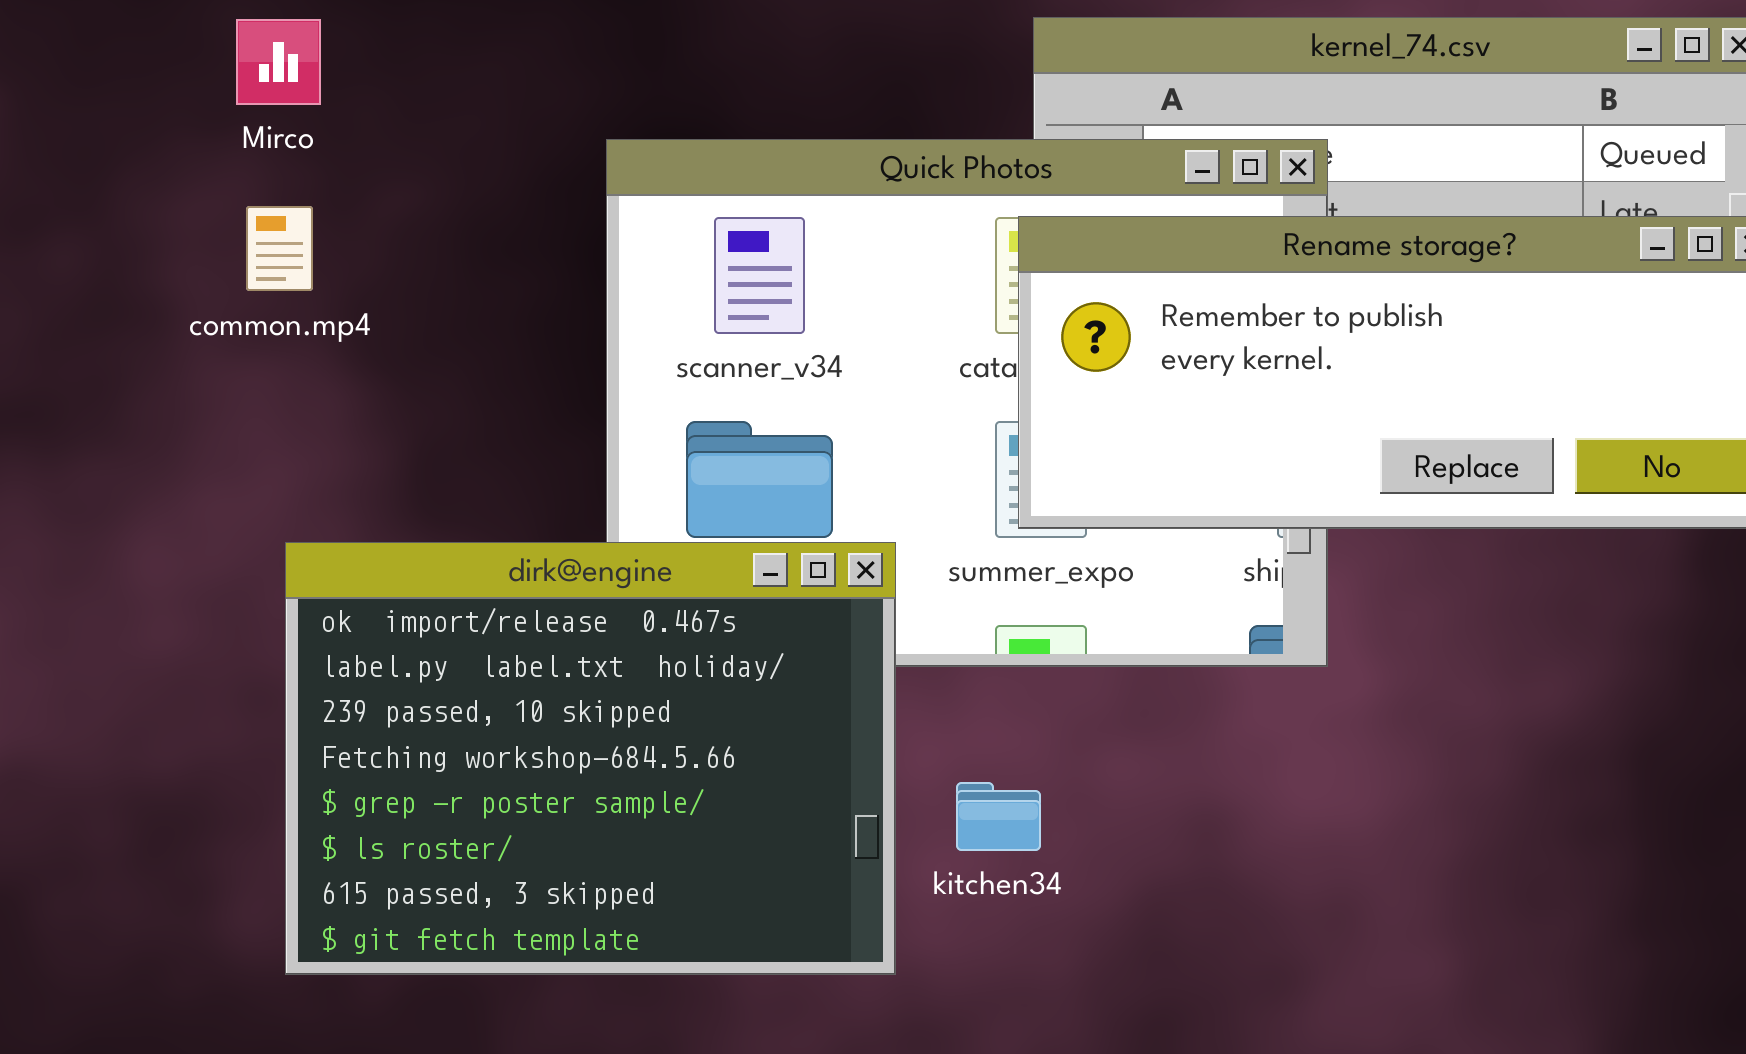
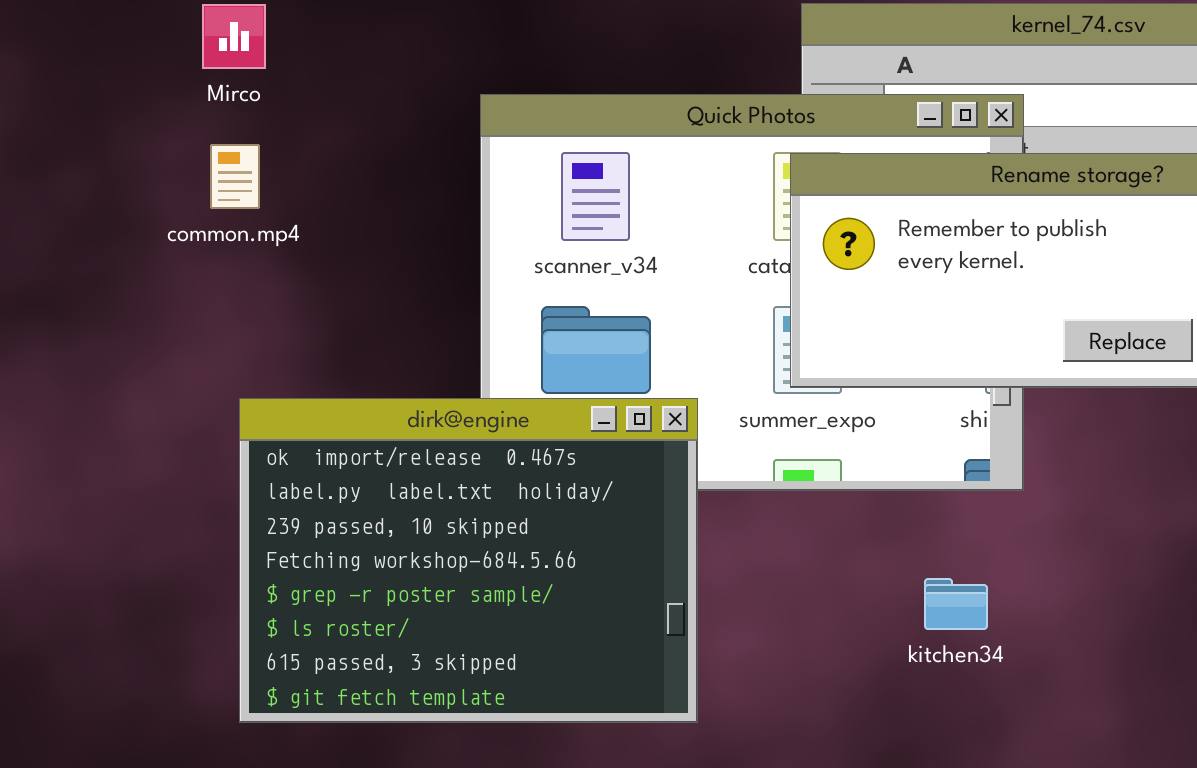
kitchen34: [956,782,1041,851] -> [924,578,988,630], moved

